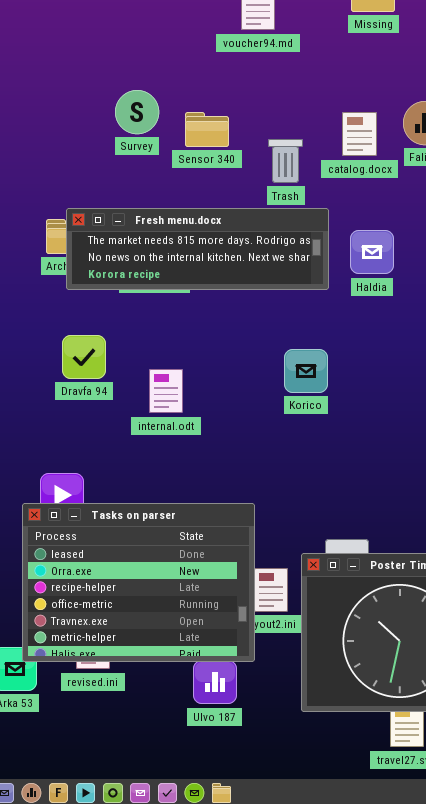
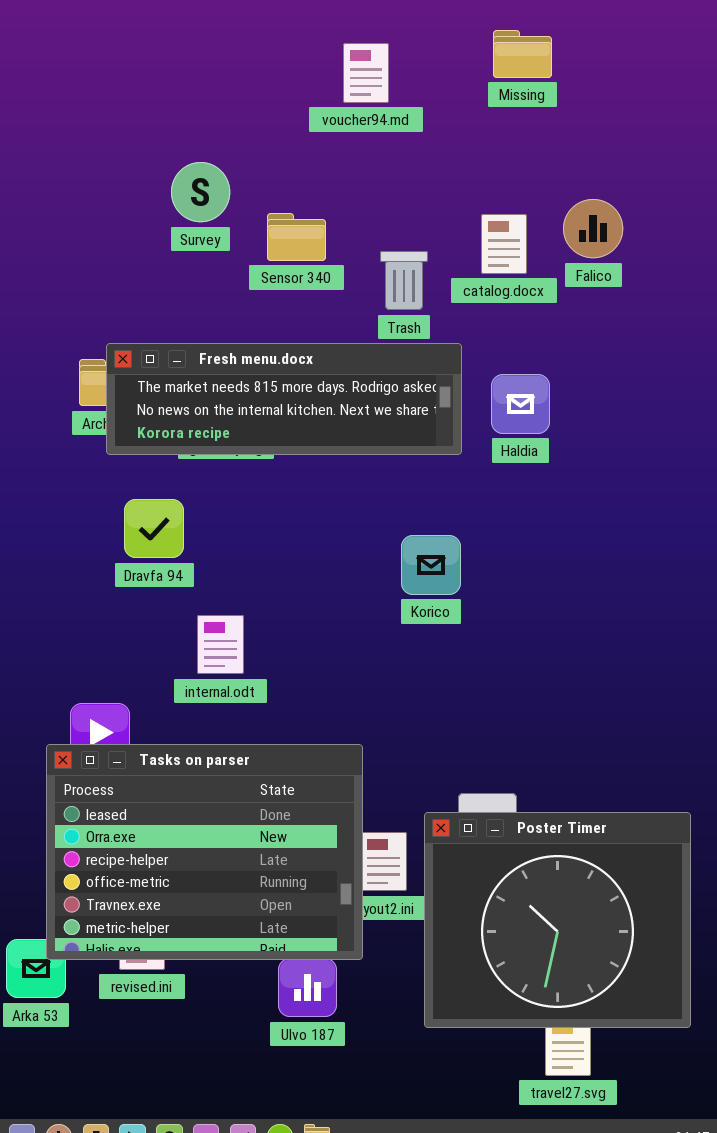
Survey: [115,90,159,134] -> [171,162,230,222], moved
Dravfa 94: [62,335,106,379] -> [124,499,184,558], moved
internal.odt: [149,369,183,413] -> [197,615,244,674], moved

